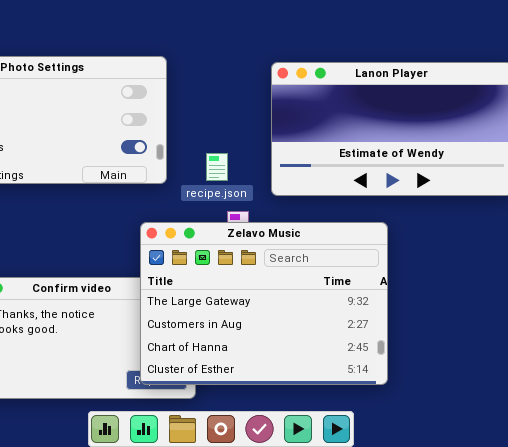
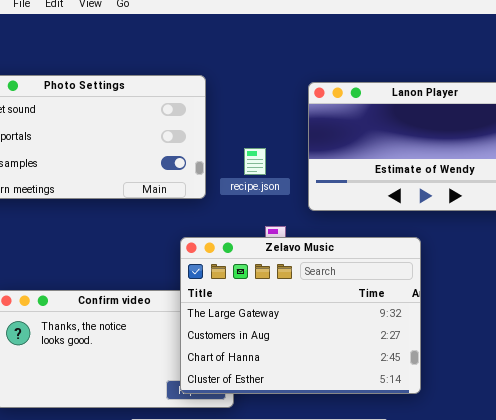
recipe.json: [206,153,228,181] -> [244,148,266,175], moved

